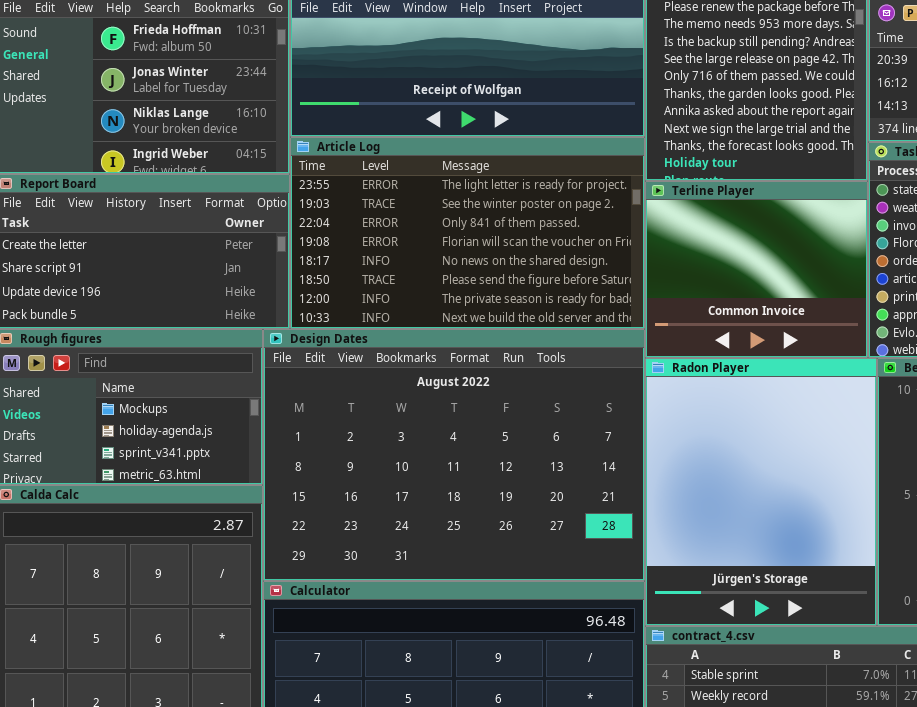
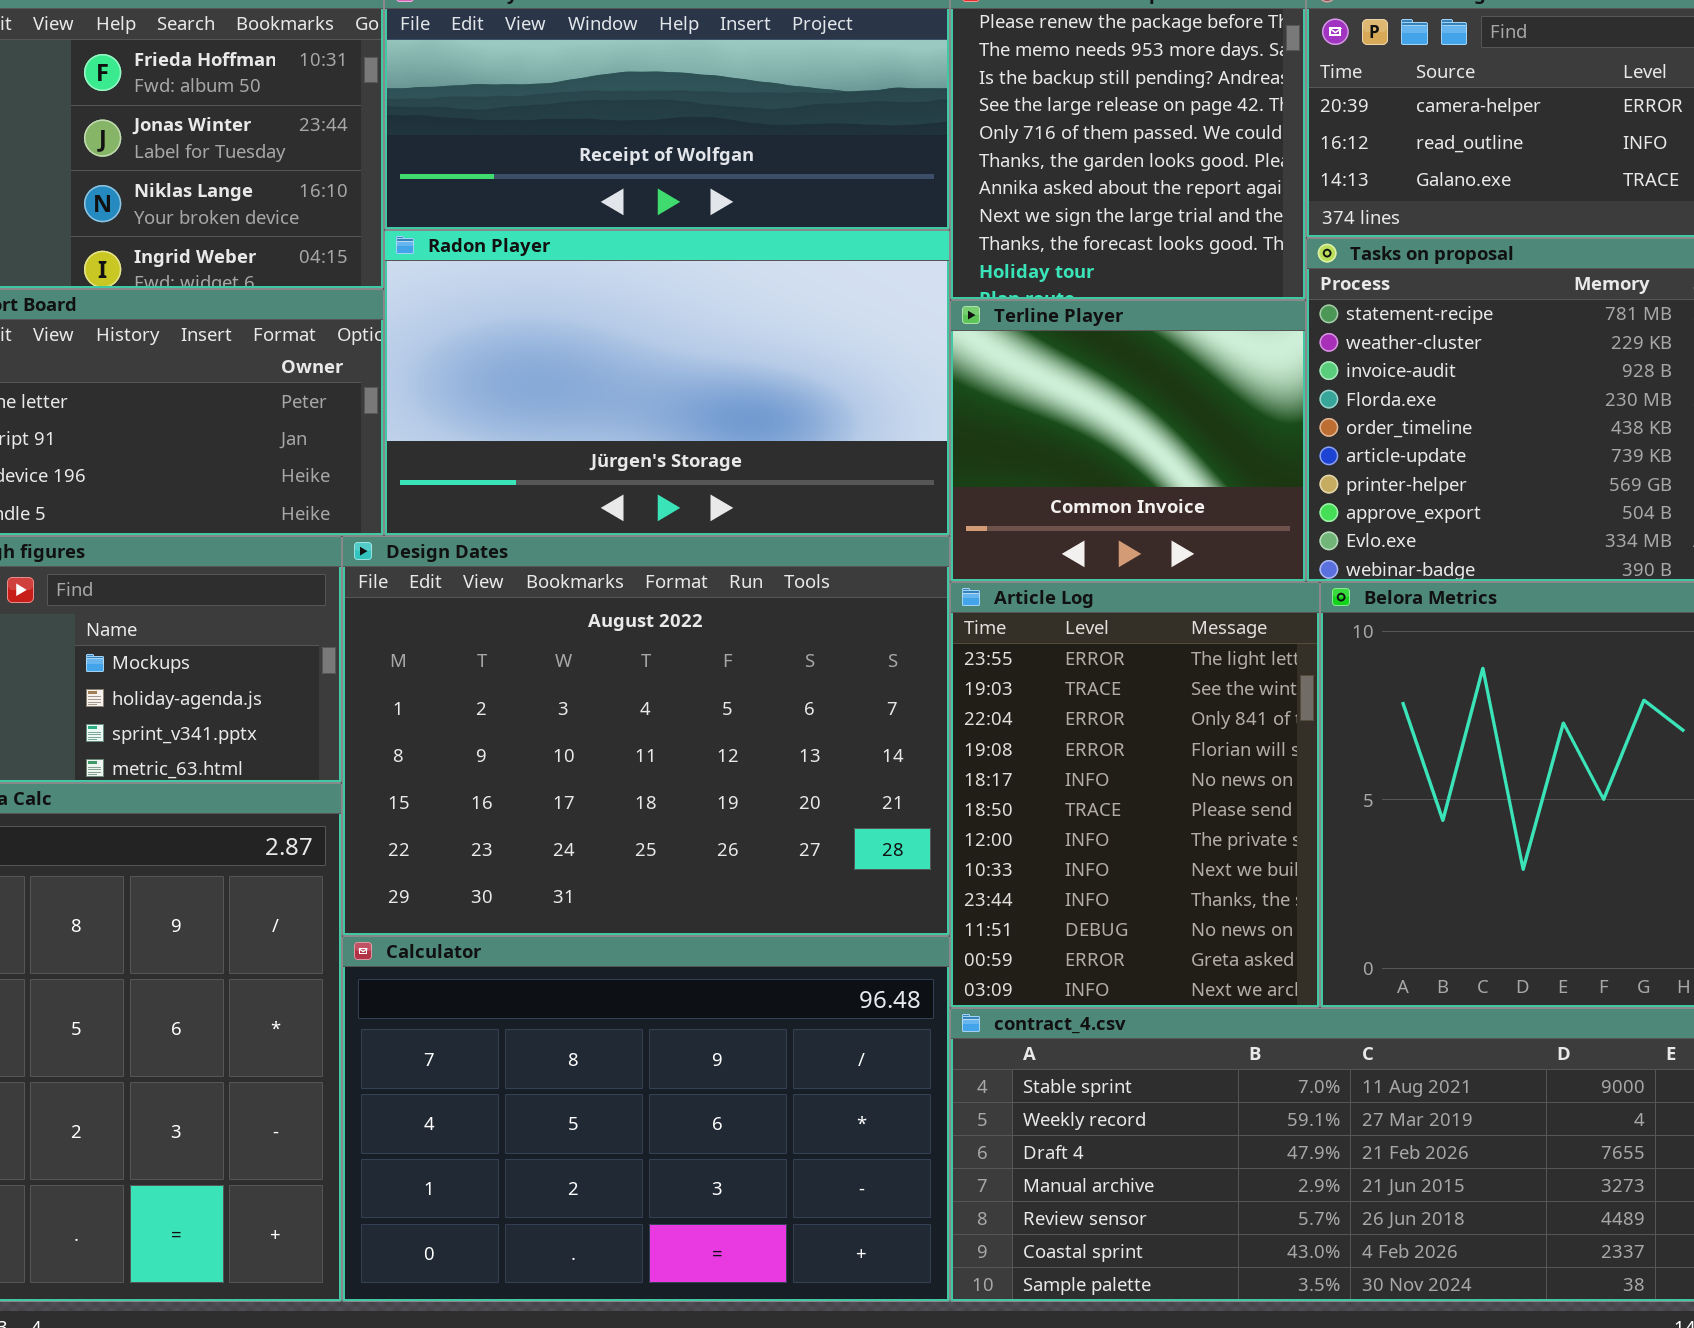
Article Log: [290,137,645,329] -> [950,582,1320,1008], moved, resized
Radon Player: [645,358,877,626] -> [384,230,950,536], moved, resized

